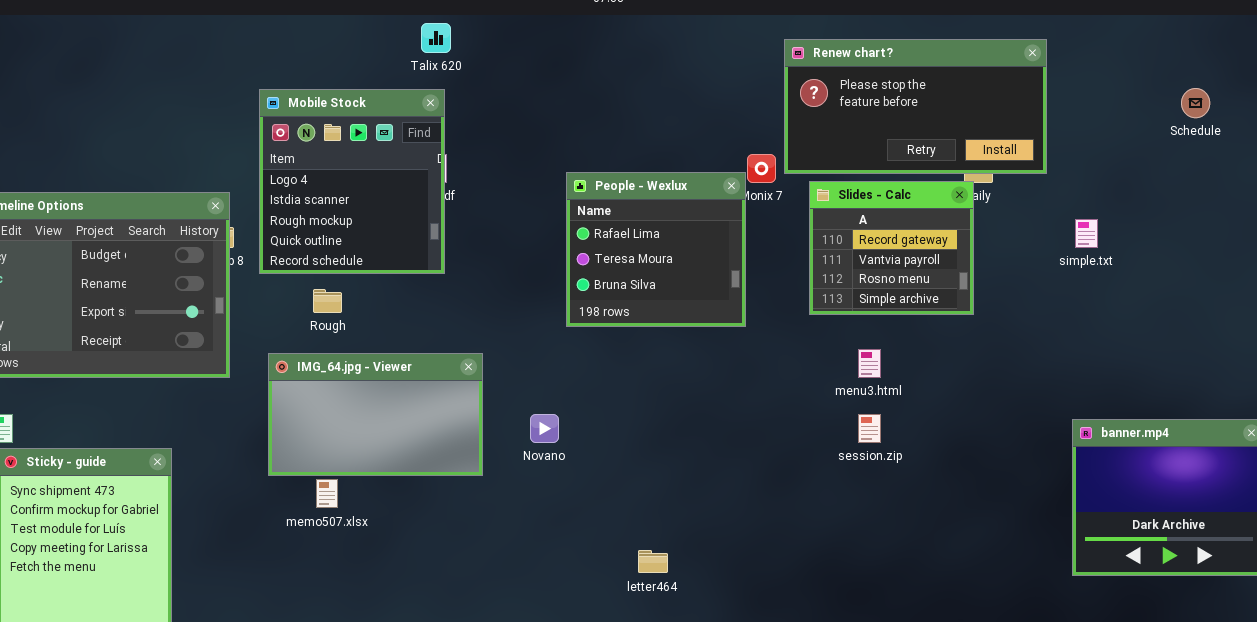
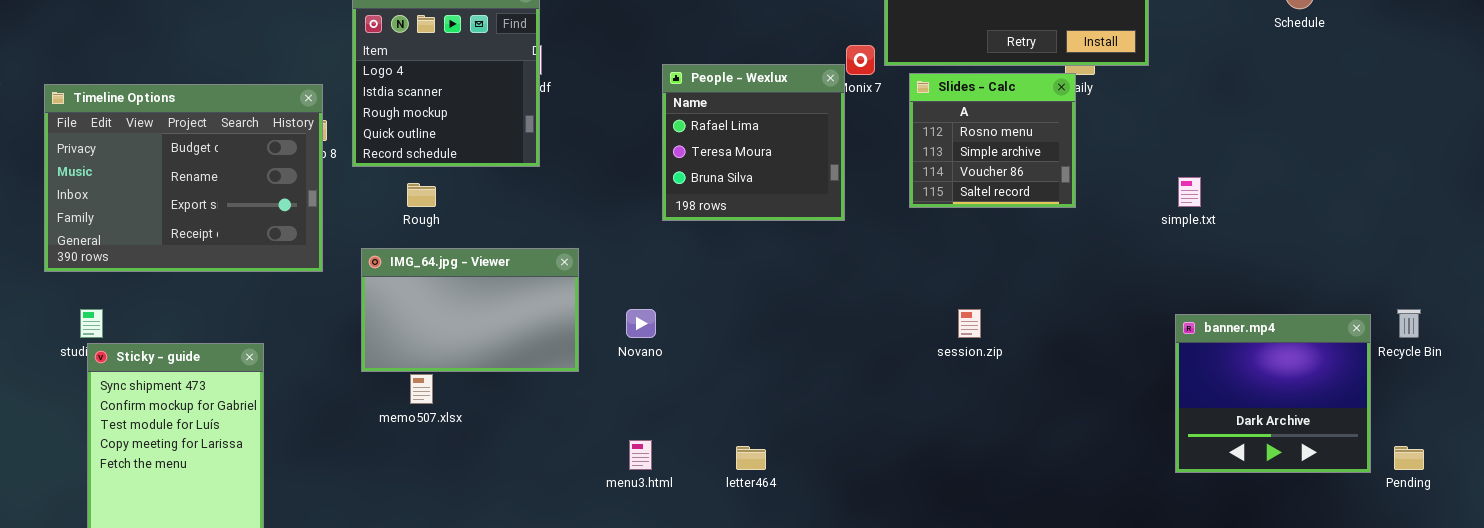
Slides - Calc: [809,181,974,315] -> [909,73,1076,208], scrolled down 2 rows
simple.txt: [1075,219,1098,248] -> [1178,177,1201,207], moved
menu3.html: [858,349,881,378] -> [629,440,652,470], moved

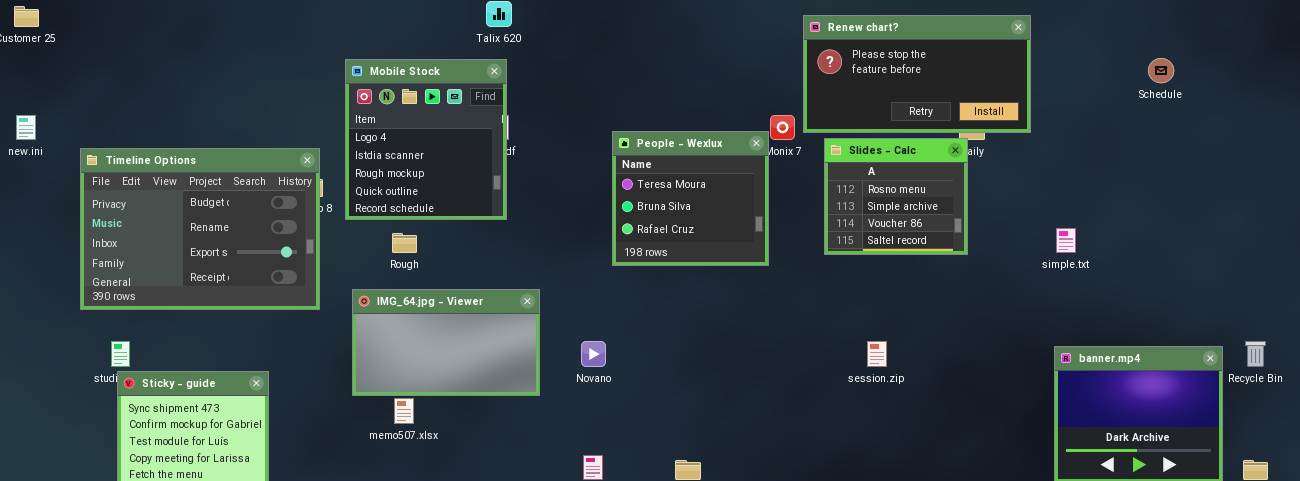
People - Wexlux: [662,64,845,221] -> [612,131,769,266], scrolled down 1 row

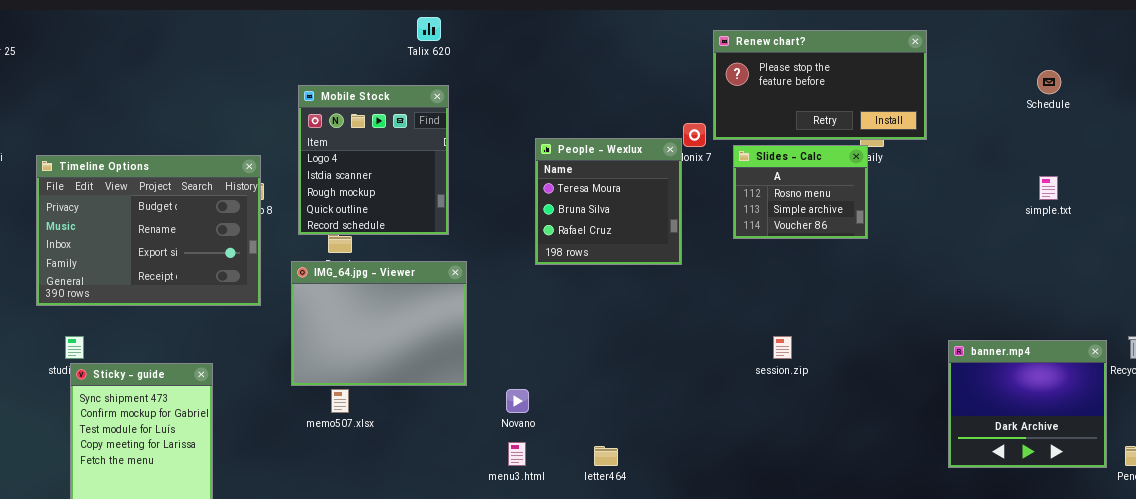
Mobile Stock: [345,59,507,220] -> [298,85,449,235], moved
Slides - Calc: [824,138,968,255] -> [733,145,868,239], resized
simple.txt: [1056,228,1076,253] -> [1039,176,1058,200], moved
IMG_64.jpg - Viewer: [352,289,540,396] -> [291,261,467,386], resized
Novano: [581,341,606,367] -> [506,389,529,413], moved

